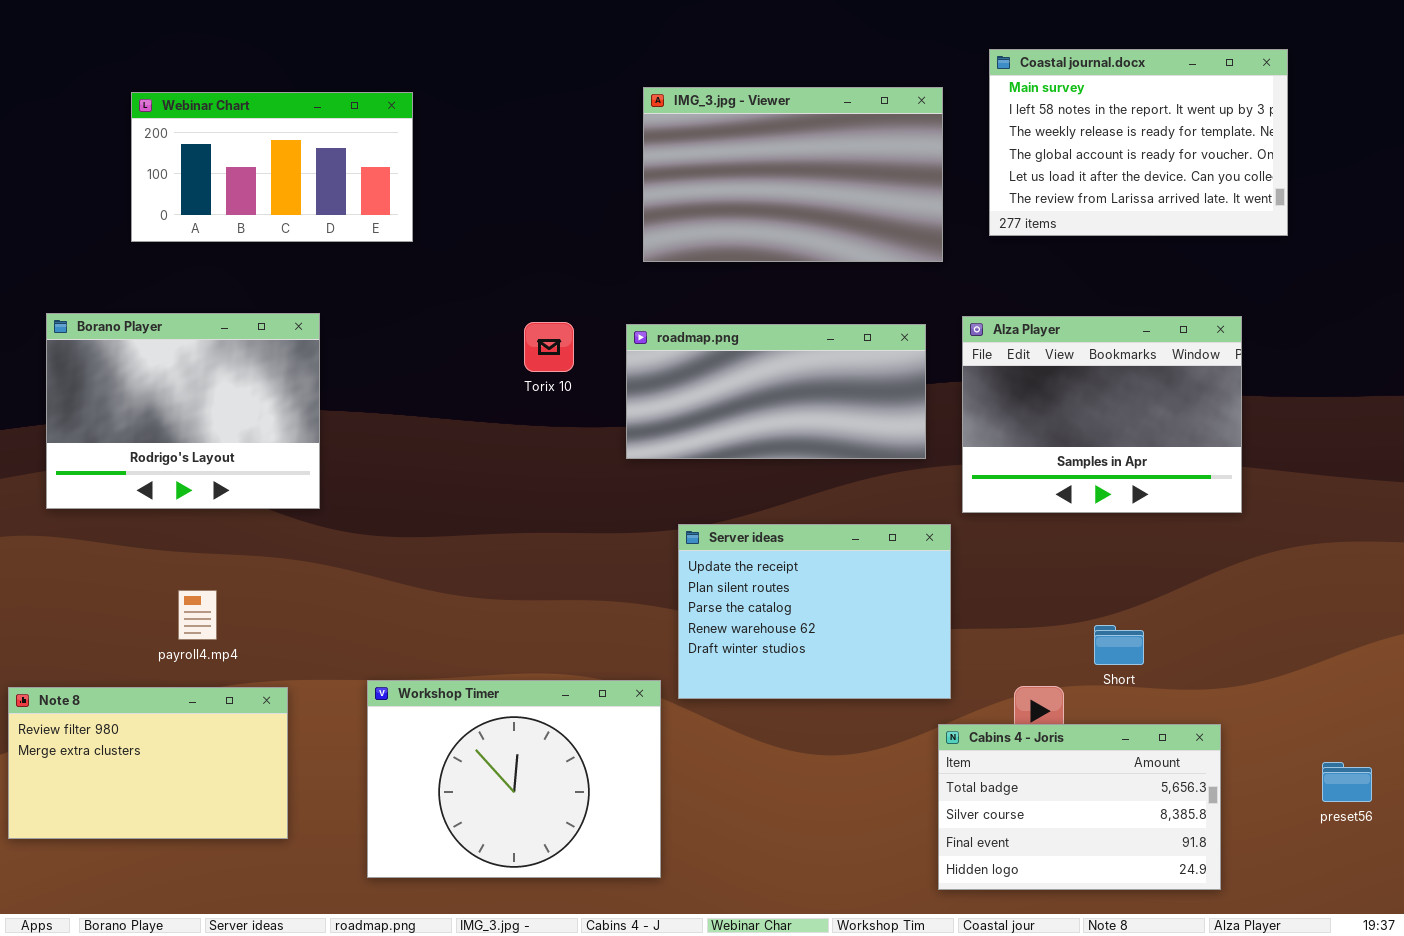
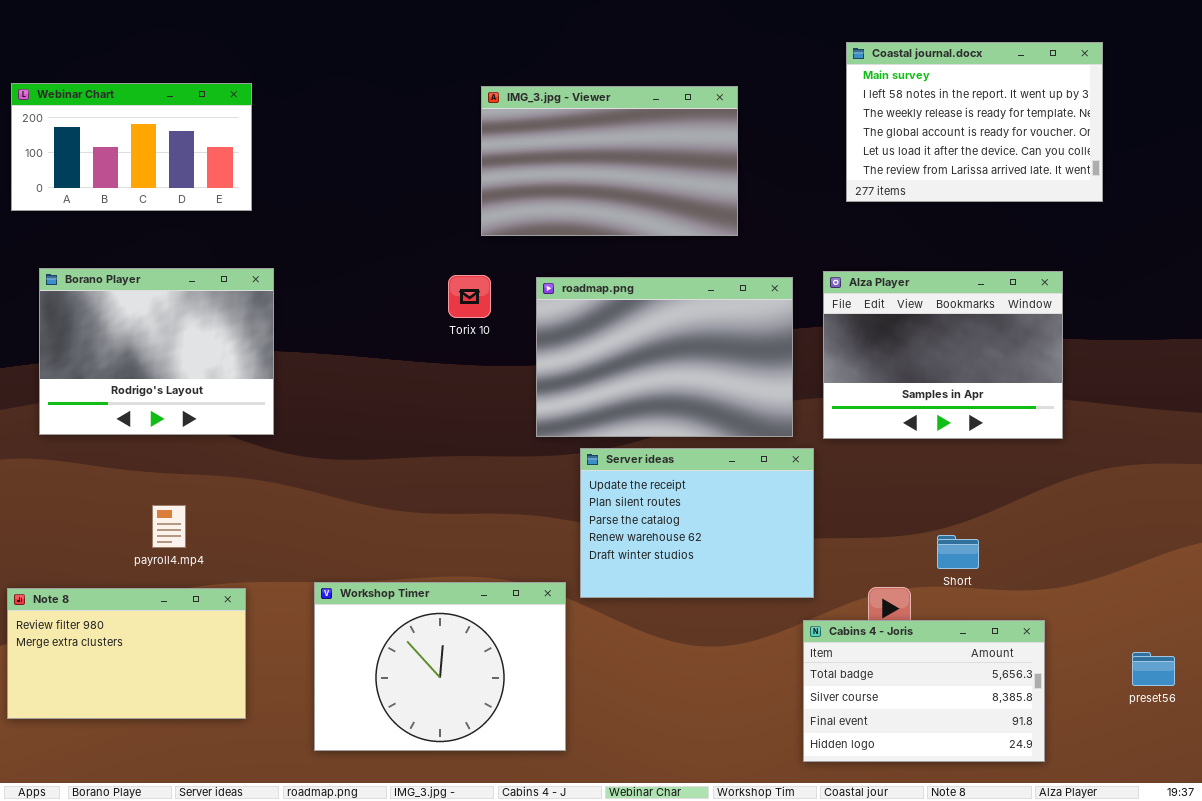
IMG_3.jpg - Viewer: [643,87,943,262] -> [481,86,738,236], moved
Webinar Chart: [131,92,413,242] -> [11,83,252,211], moved
roadmap.png: [626,324,926,459] -> [536,277,793,437], resized

